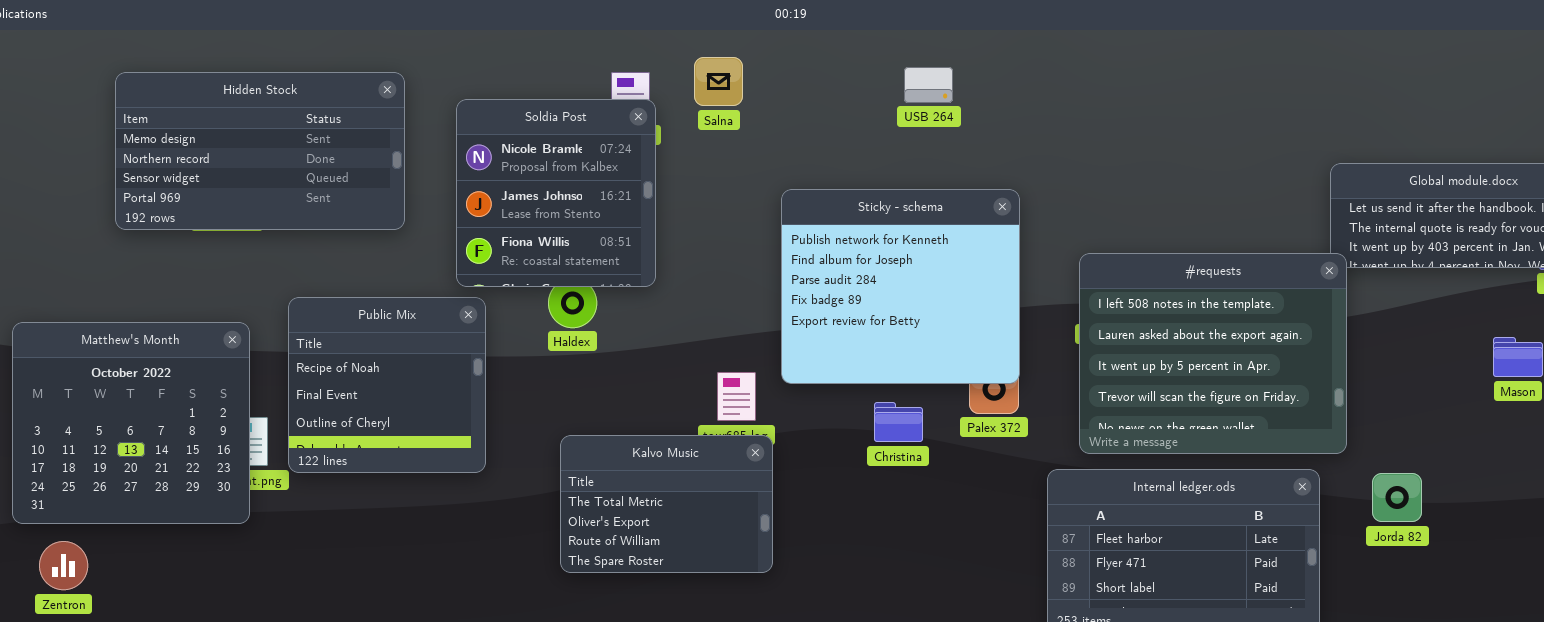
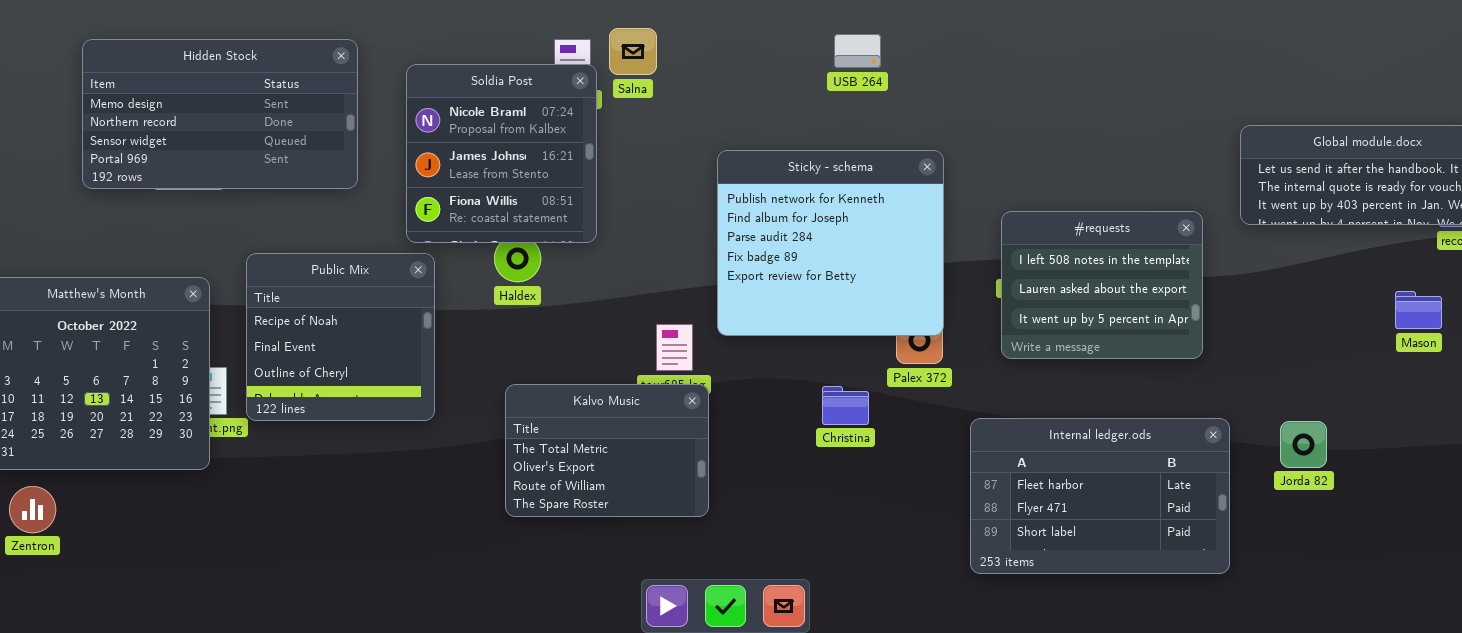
Salna: [694,57,743,106] -> [609,28,657,75], moved
#requests: [1079,253,1347,454] -> [1001,211,1203,359], resized
Christina: [874,402,923,442] -> [822,386,869,425], moved

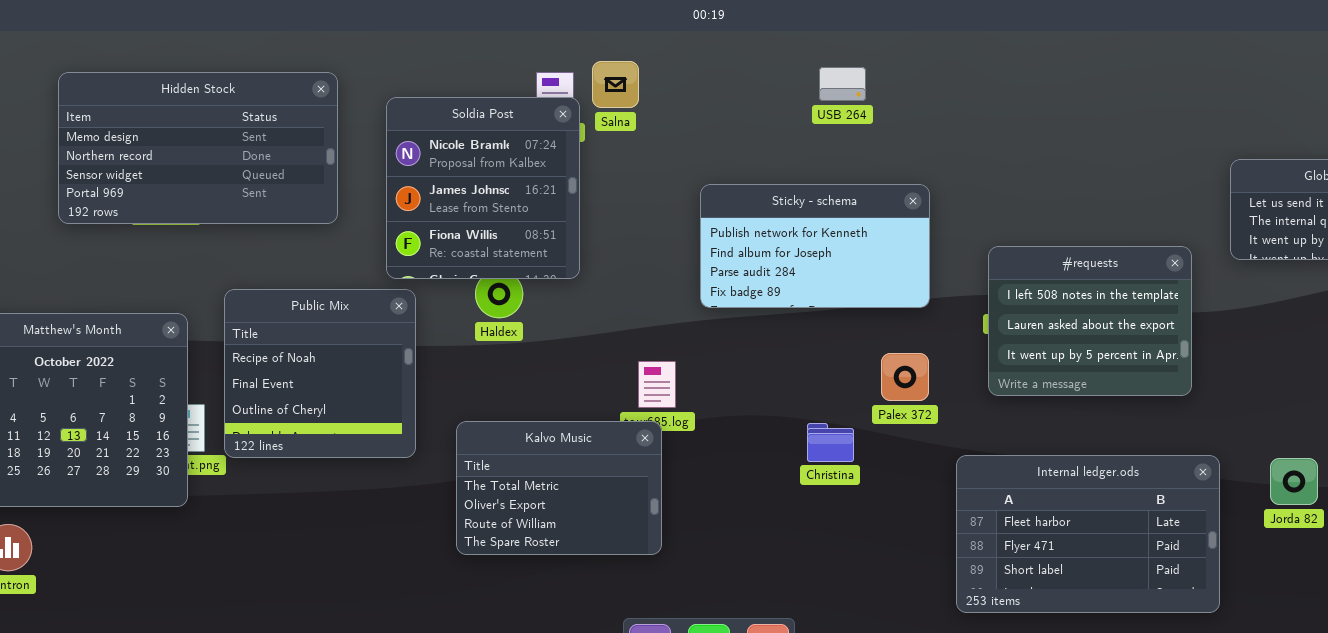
Sticky - schema: [717,150,944,336] -> [700,184,930,308], resized
Kalvo Music: [505,384,709,517] -> [456,421,662,555], moved

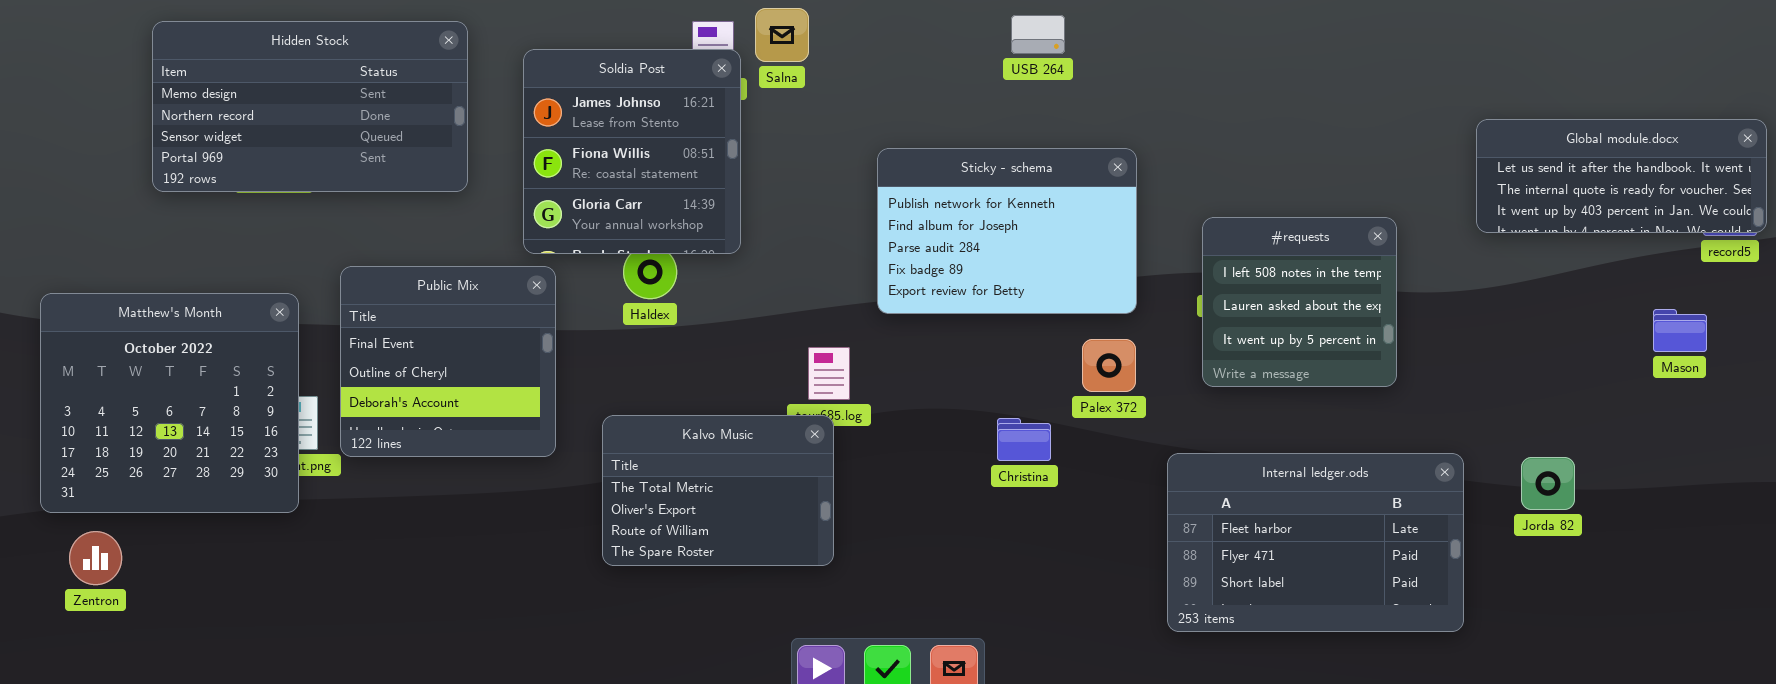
Soldia Post: [386,97,580,279] -> [523,49,741,254], scrolled down 1 row
Sticky - schema: [700,184,930,308] -> [877,148,1137,314], resized
#requests: [988,246,1192,396] -> [1202,217,1397,387], resized
Public Mix: [224,289,416,458] -> [340,266,556,457], scrolled down 1 row

